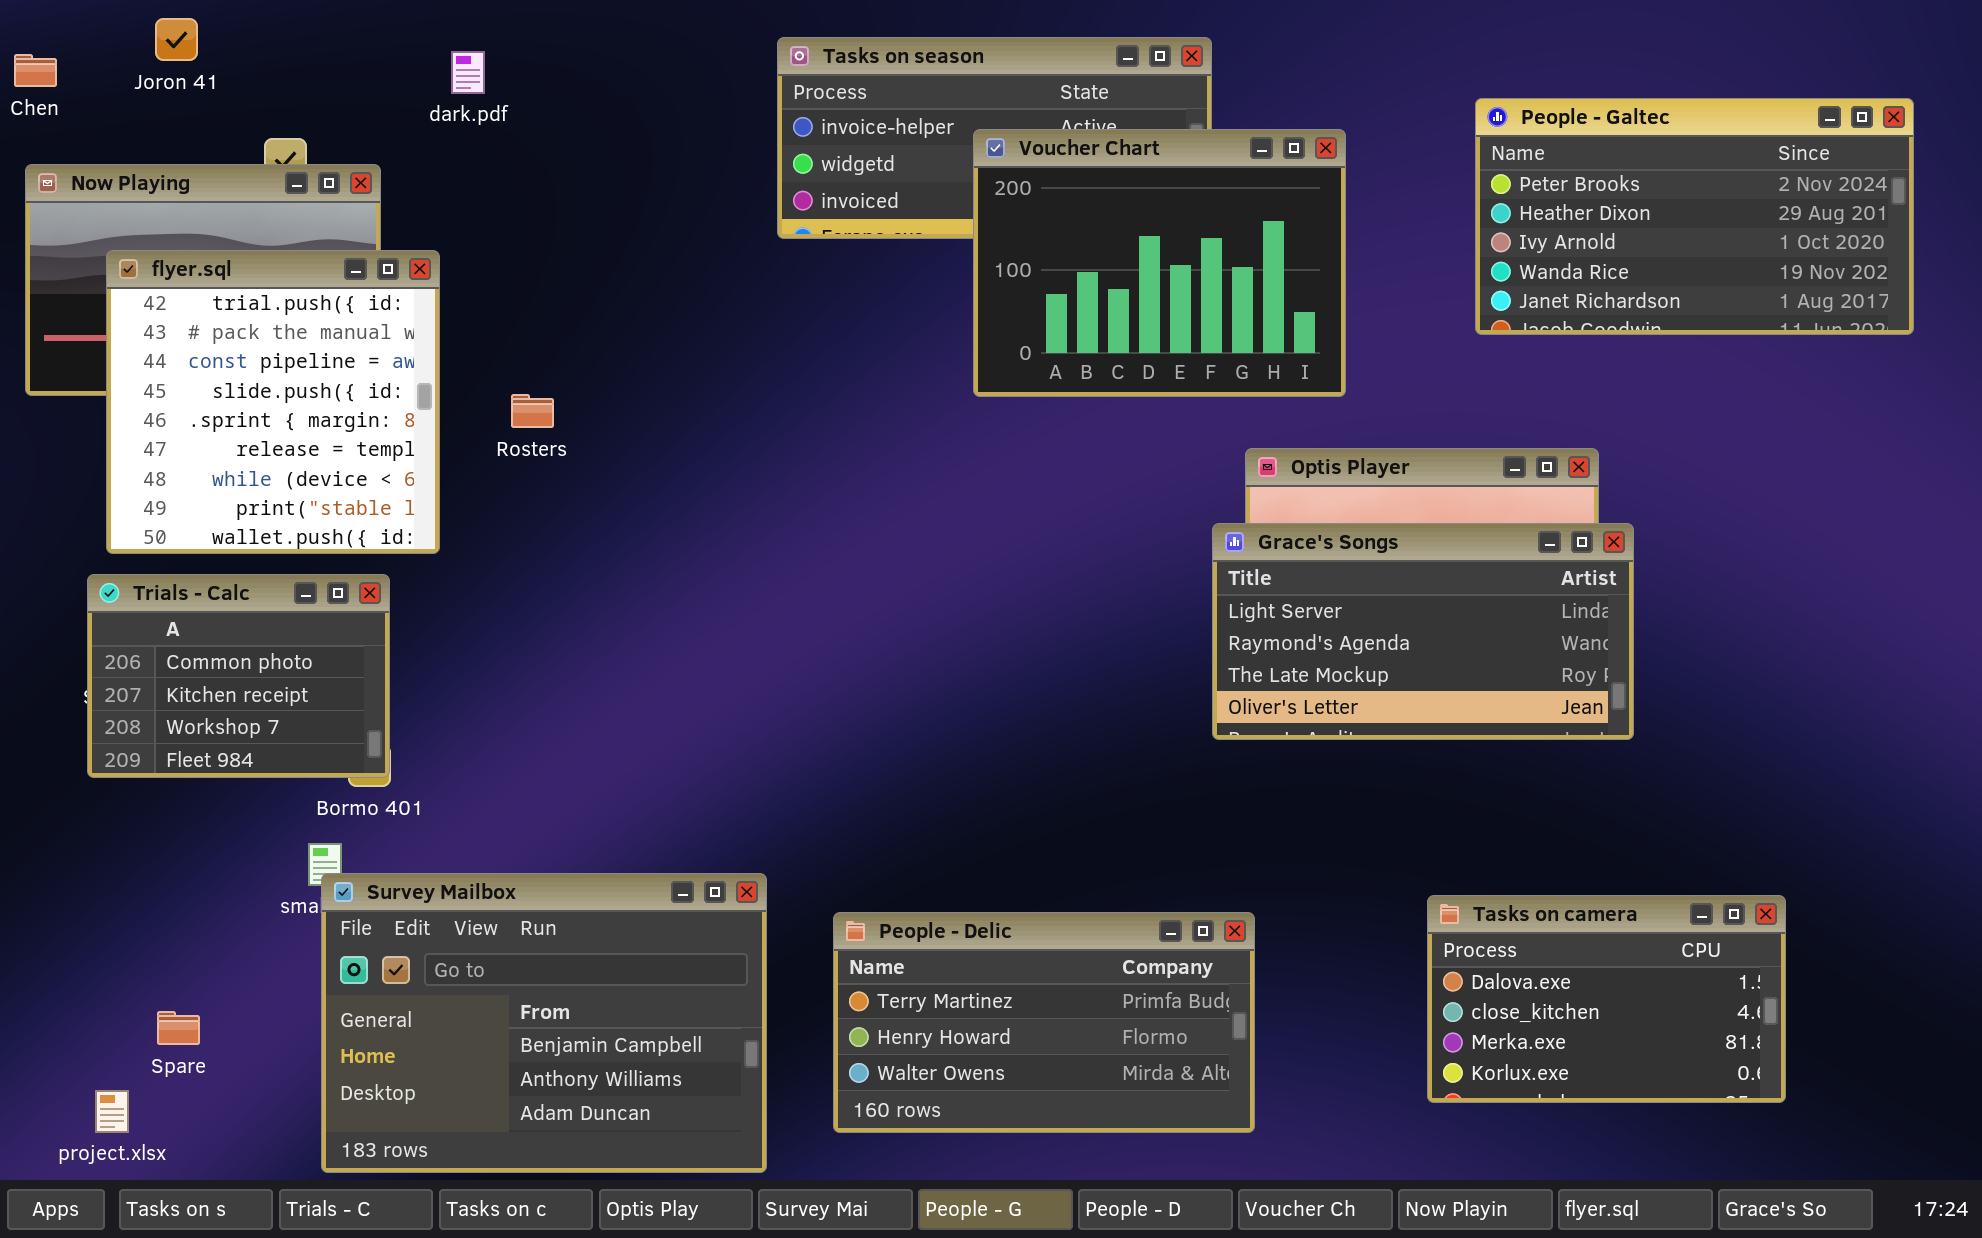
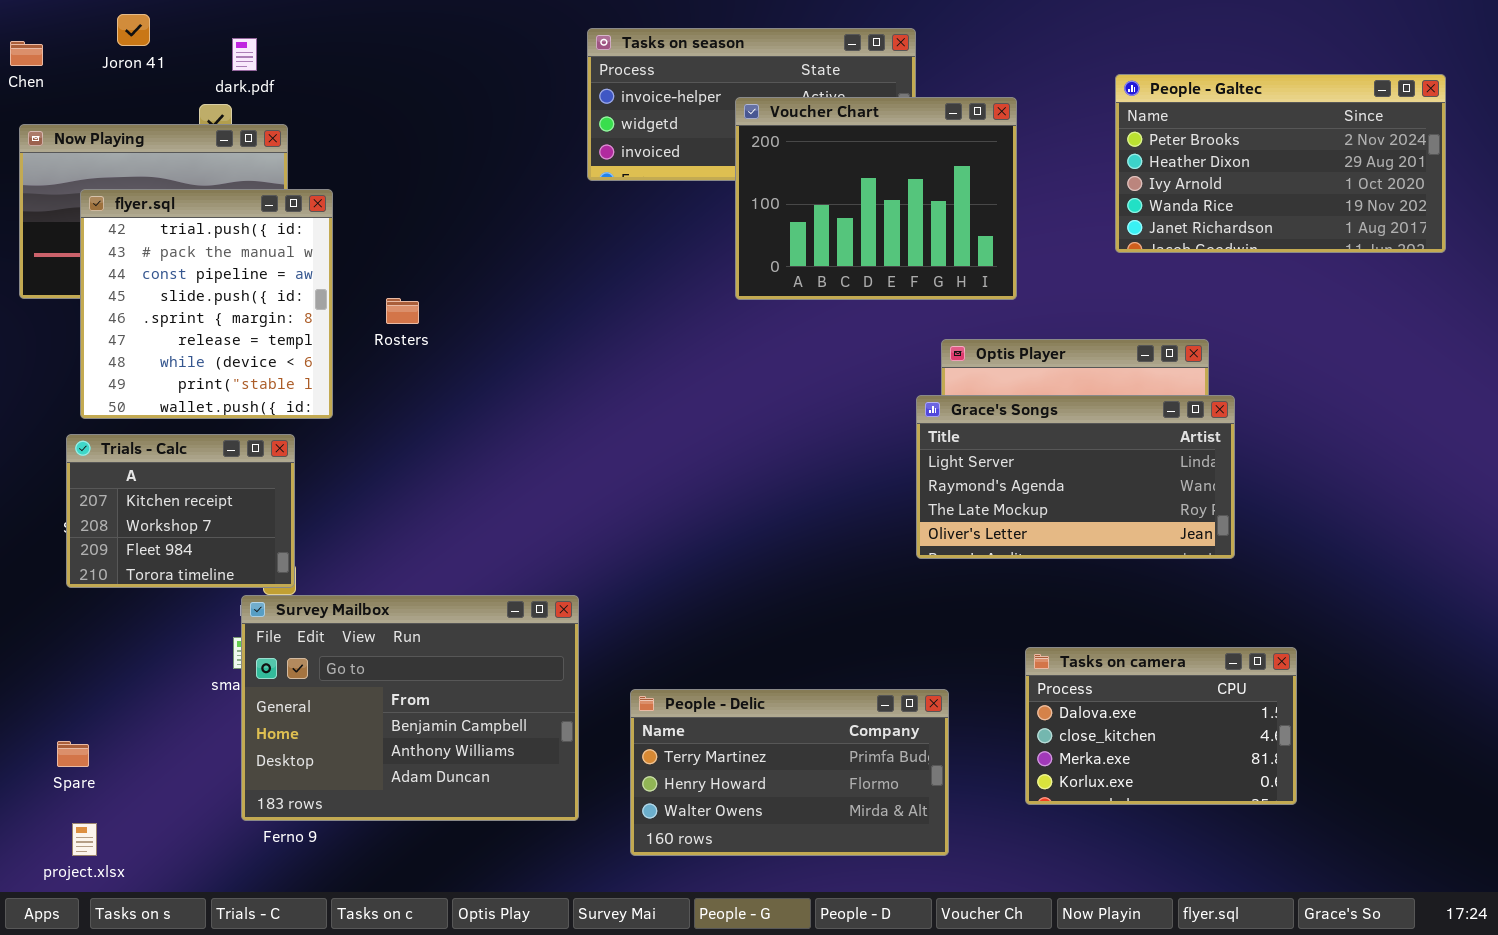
dark.pdf: [451,51,485,94] -> [232,38,257,71], moved
Trials - Calc: [87,574,390,778] -> [66,434,295,588], scrolled down 1 row
Survey Mailbox: [321,873,767,1173] -> [241,595,579,821], moved
Tasks on camera: [1427,895,1786,1103] -> [1025,647,1297,805], moved
Spare: [157,1011,200,1045] -> [57,741,89,767], moved

